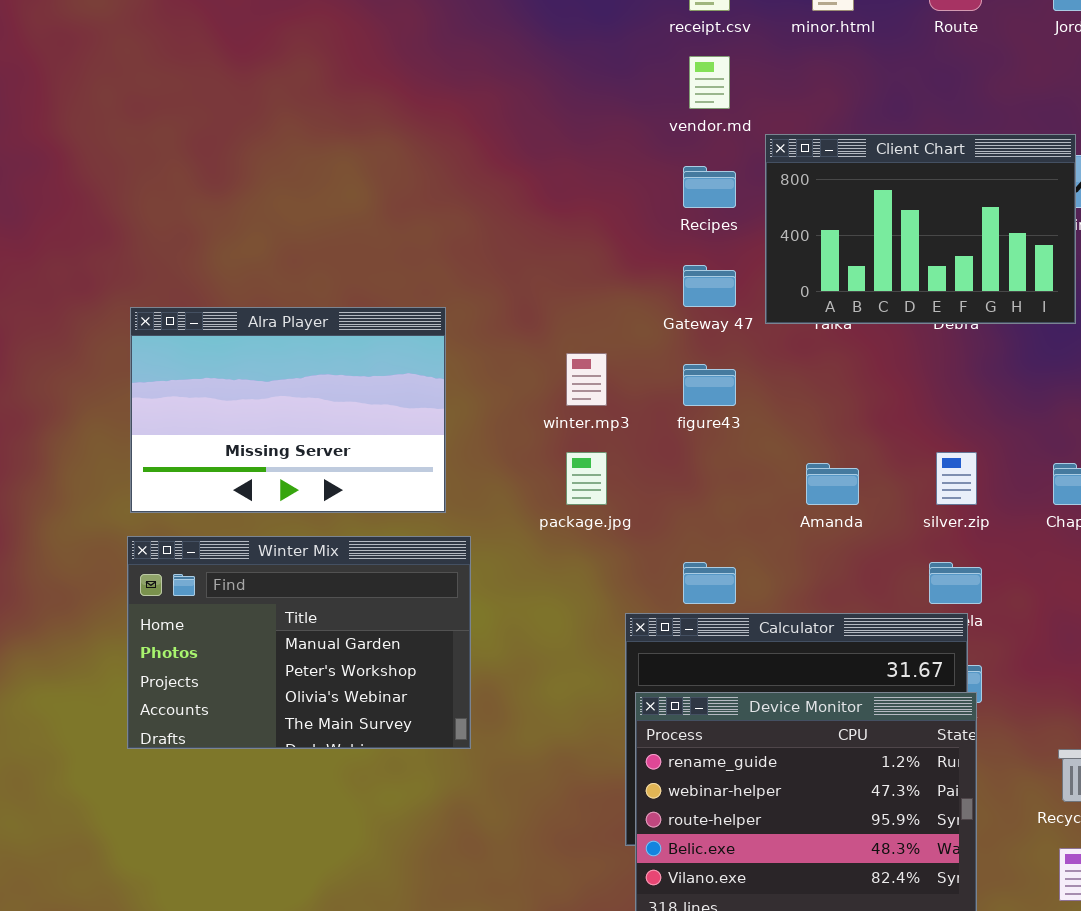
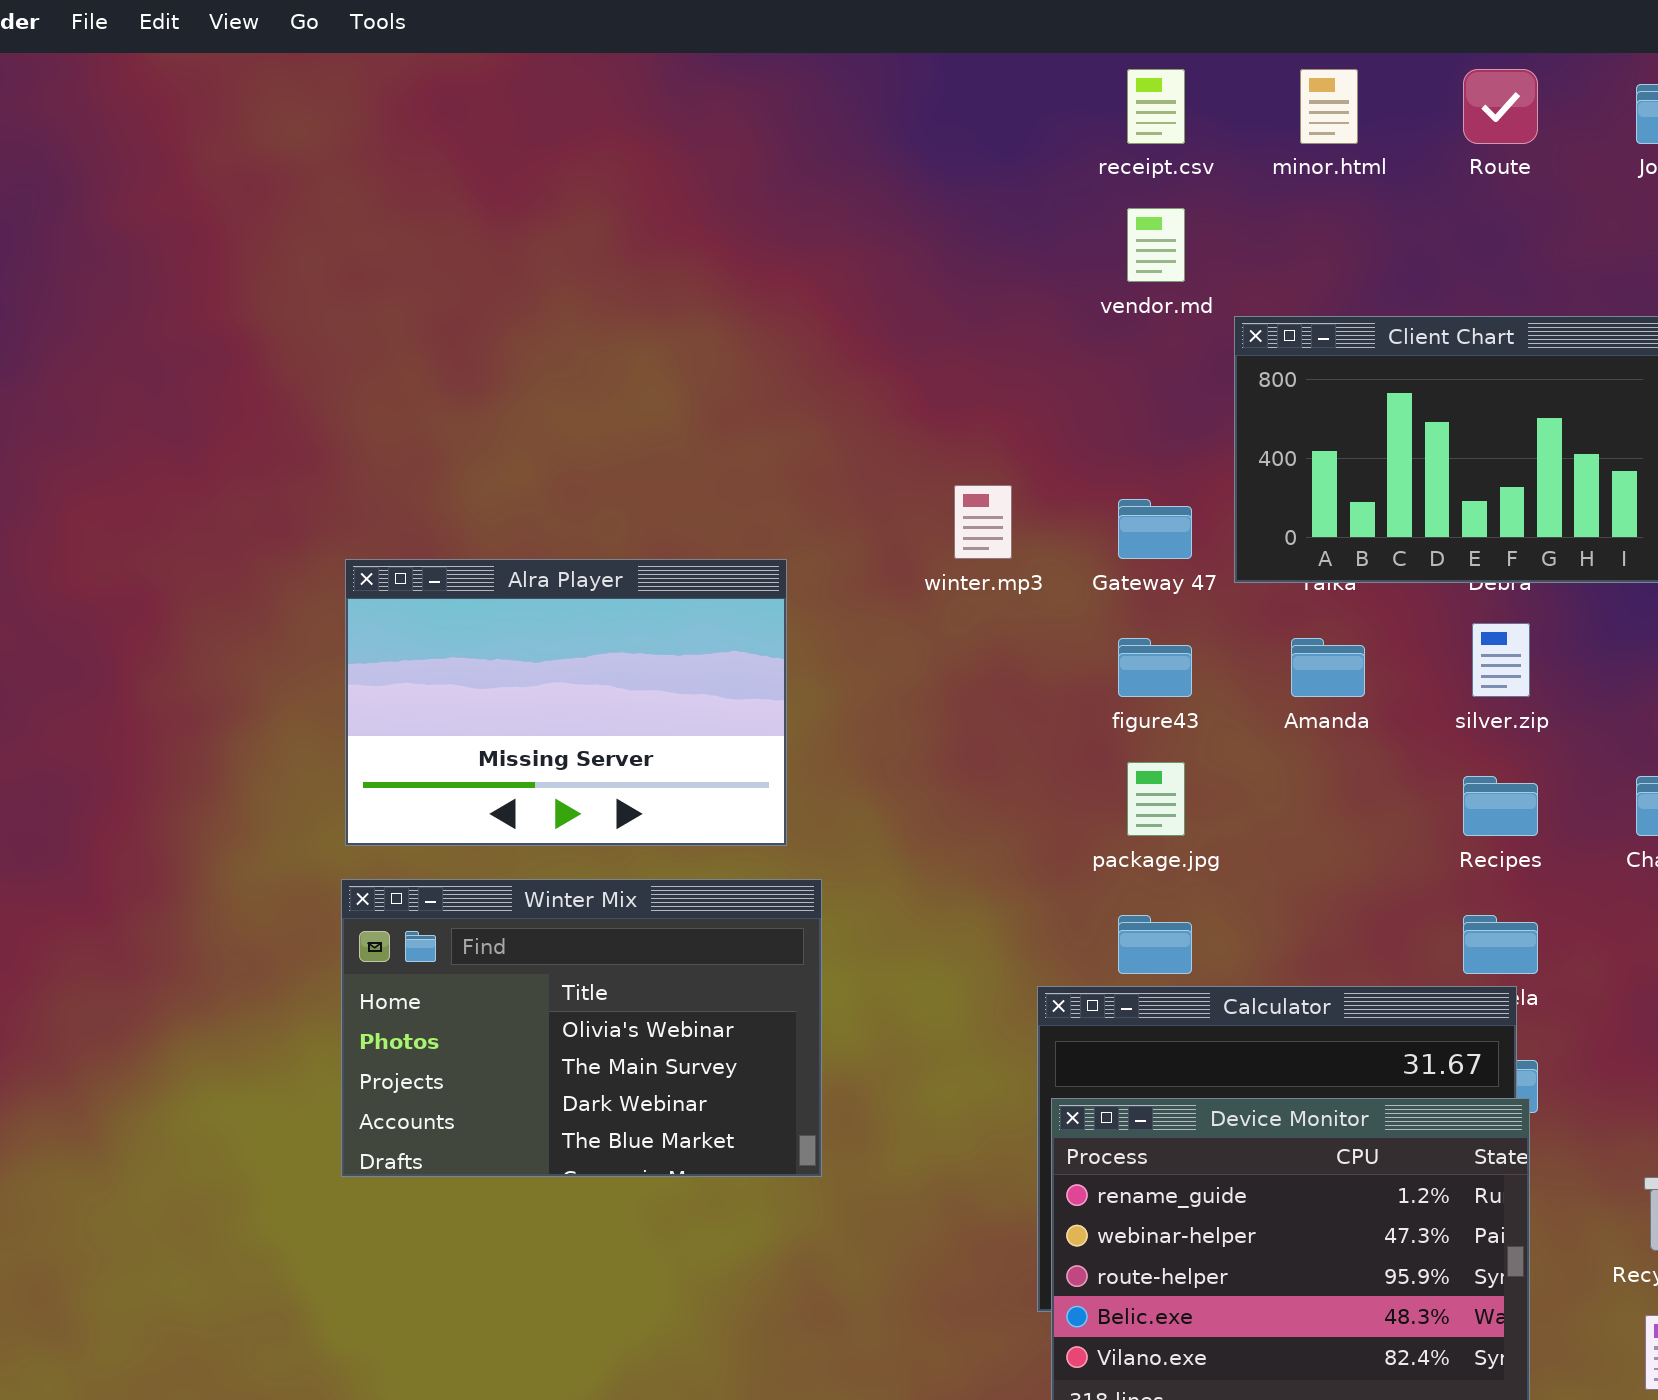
Recipes: [683,166,736,208] -> [1463,776,1538,836], moved
winter.mp3: [566,353,607,406] -> [954,485,1012,559], moved
package.jpg: [566,452,607,505] -> [1127,762,1185,836], moved
silver.zip: [936,452,977,505] -> [1472,623,1530,697], moved
Amanda: [806,463,859,505] -> [1291,638,1365,697], moved
Winter Mix: [127,536,471,749] -> [341,879,822,1177], scrolled down 2 rows

